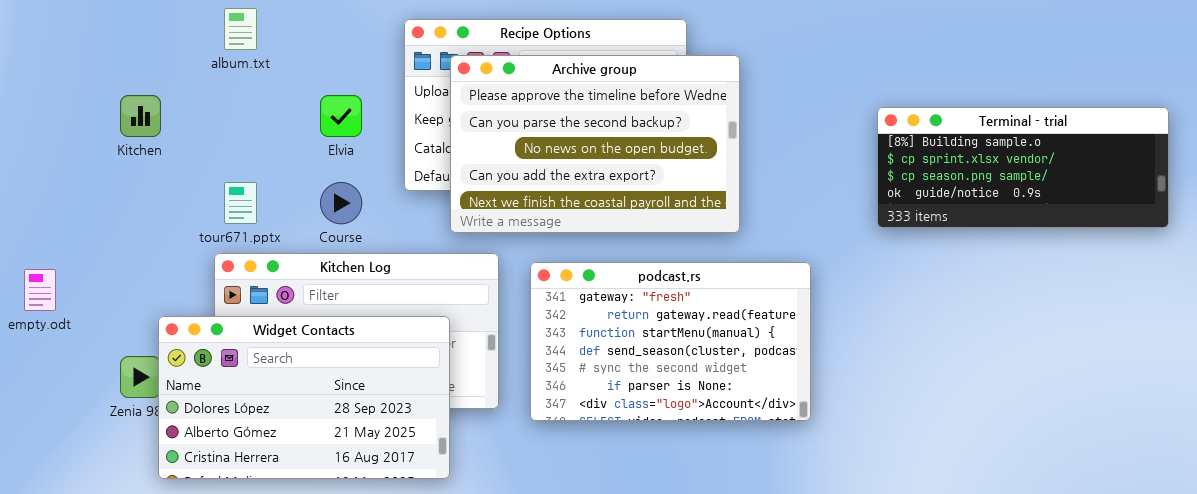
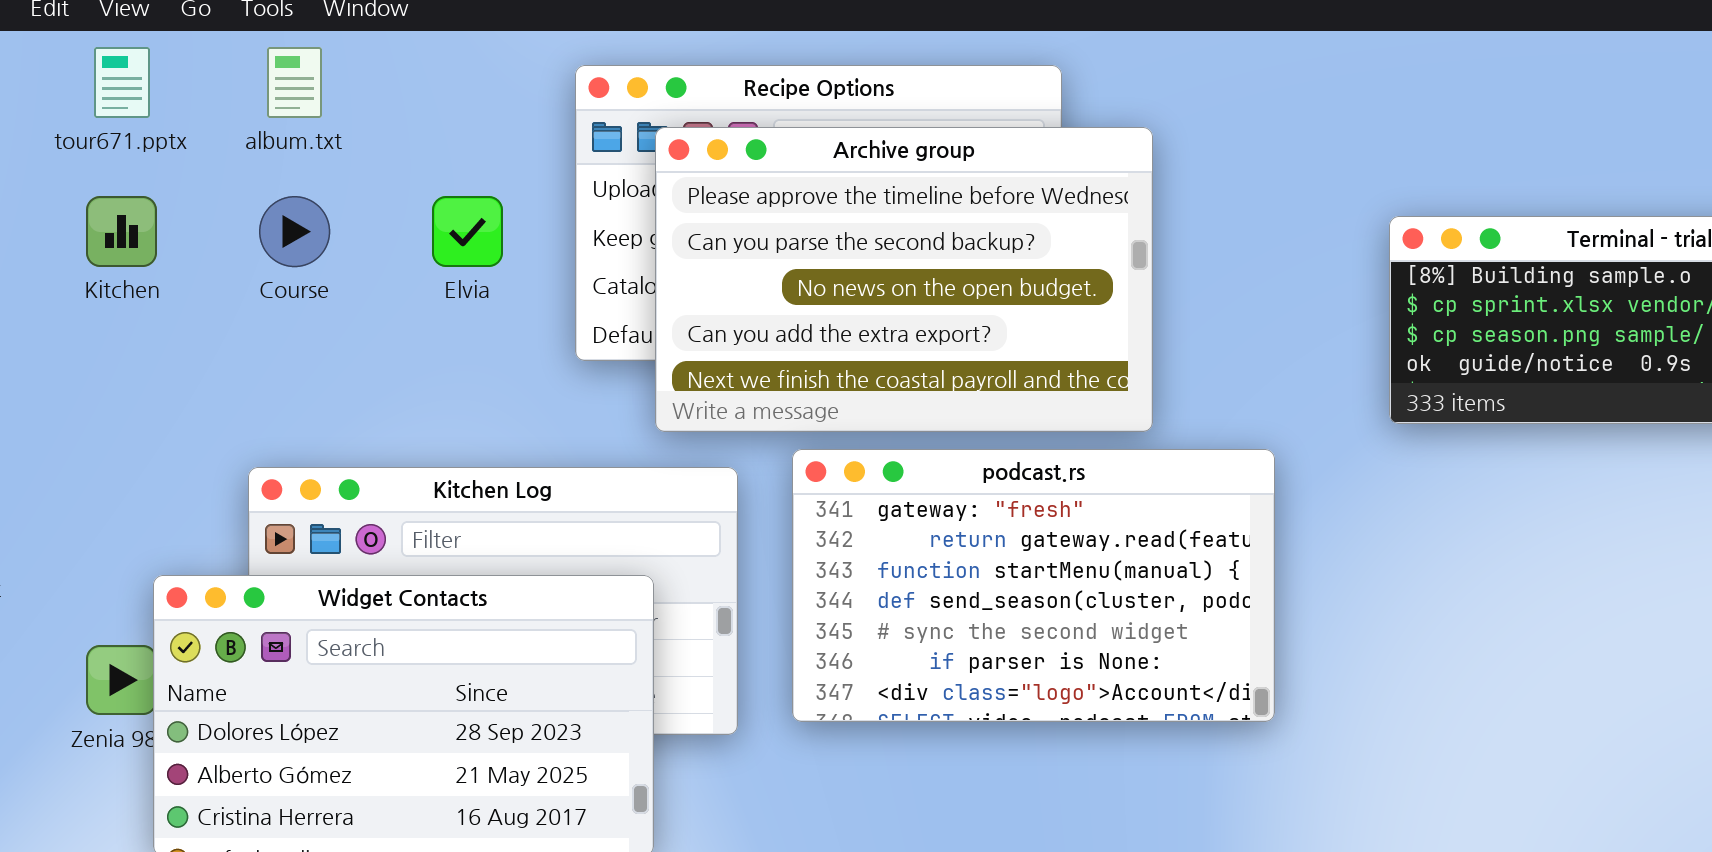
tour671.pptx: [224,182,257,224] -> [94,47,150,118], moved
Course: [320,182,362,224] -> [259,196,330,267], moved
podcast.rs: [530,262,811,421] -> [792,449,1275,722], moved

